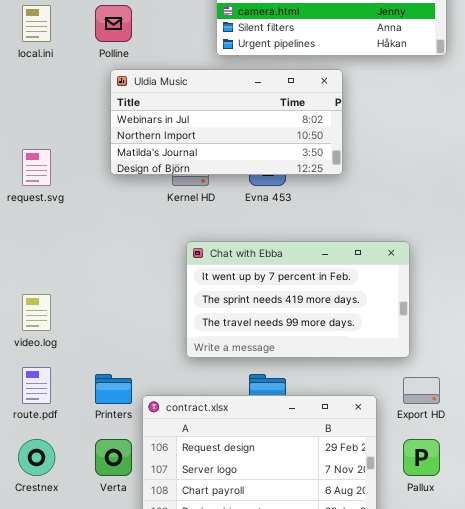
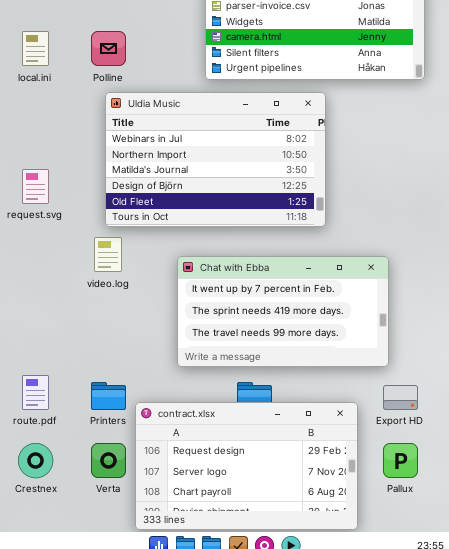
Uldia Music: [110,69,343,175] -> [105,92,326,227], resized
video.log: [22,294,51,331] -> [94,237,122,272], moved

